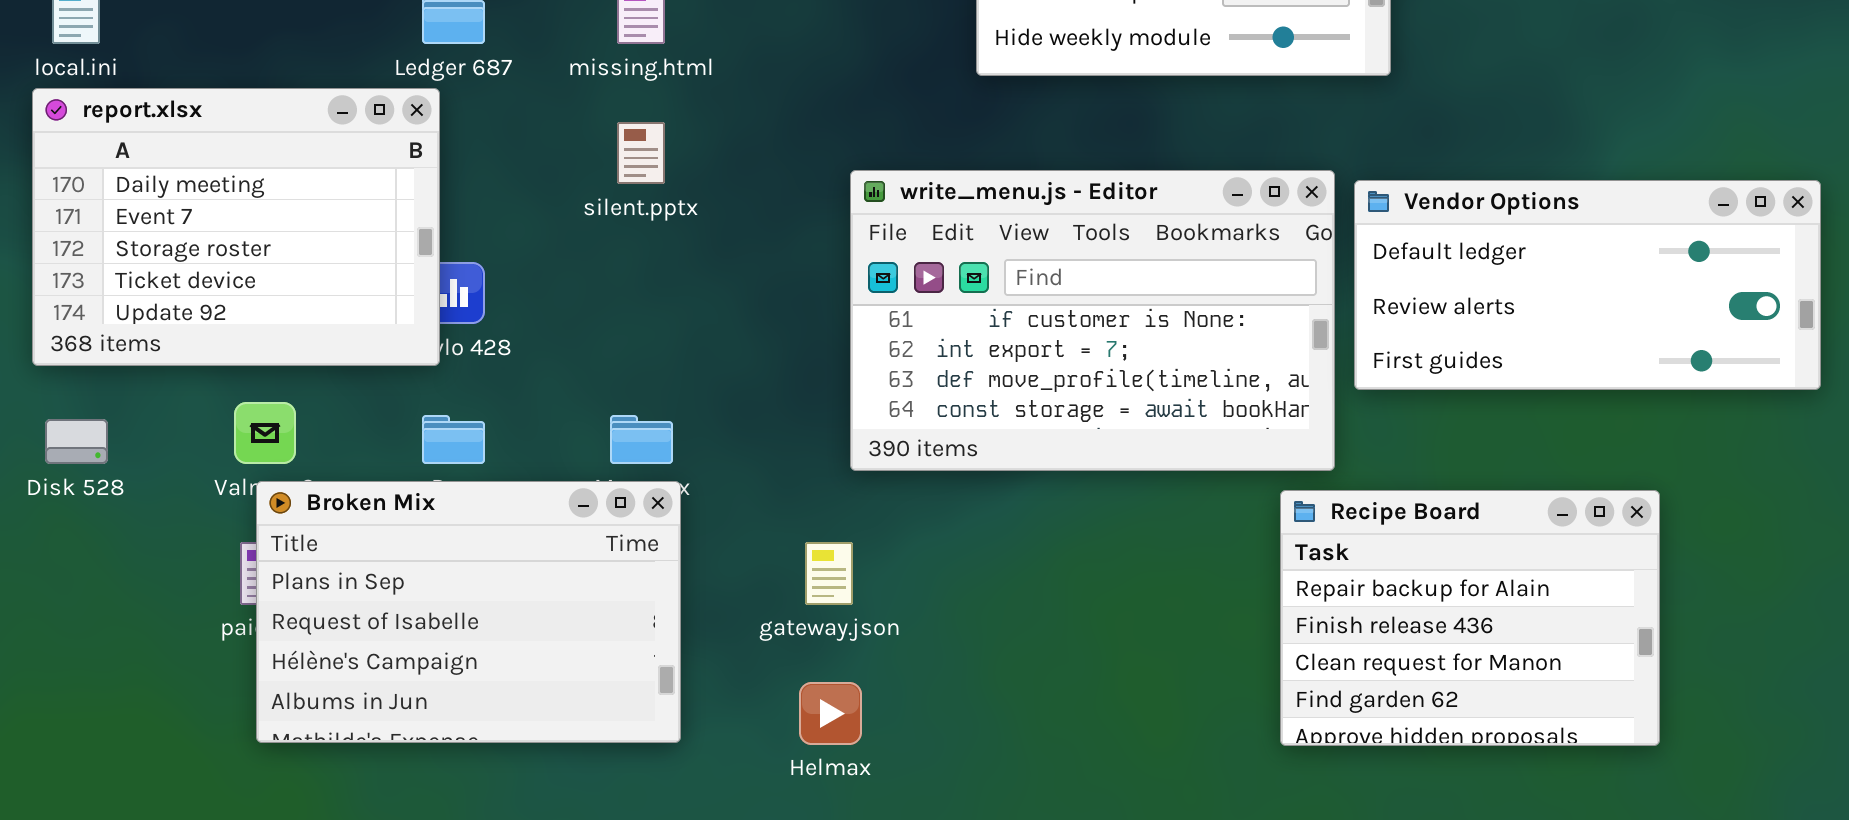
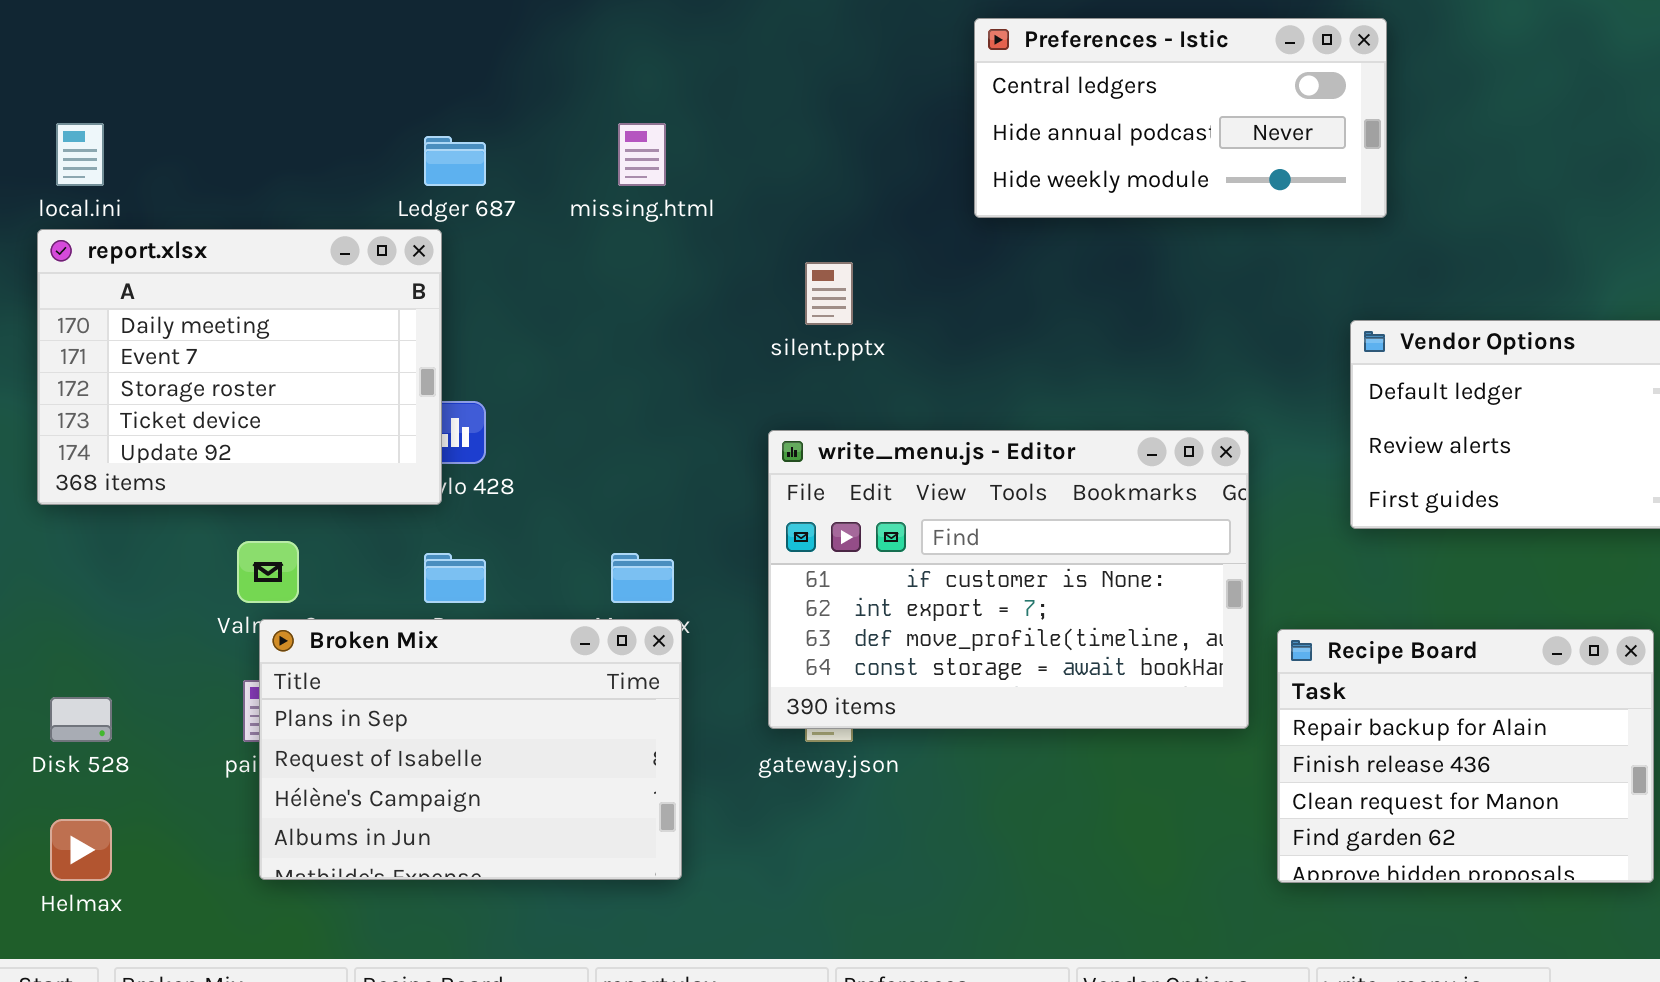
silent.pptx: [617,122,665,184] -> [805,262,853,325], moved
write_menu.js - Editor: [850,170,1335,471] -> [768,430,1249,729], moved
Disk 528: [45,419,108,464] -> [50,697,112,742], moved
Helmax: [799,682,862,745] -> [50,819,112,881], moved

